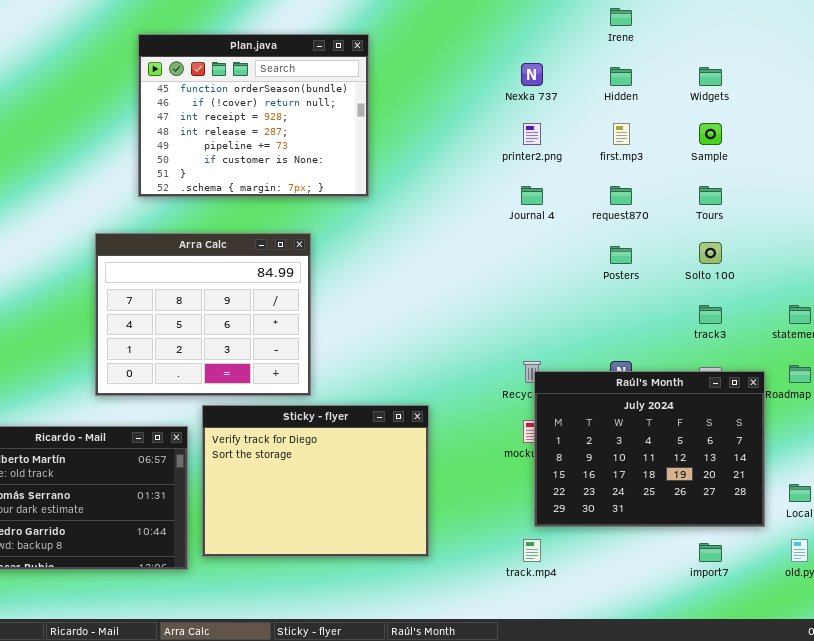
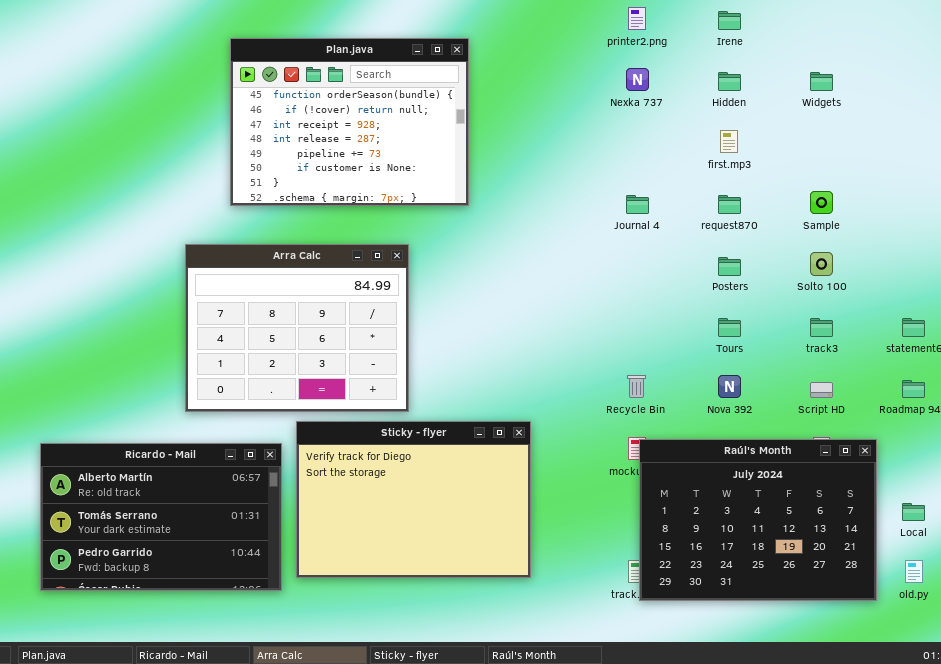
printer2.png: [523,123,541,145] -> [628,7,646,30], moved
Sample: [699,123,722,145] -> [810,191,833,214], moved
Tours: [699,186,722,205] -> [718,318,741,337], moved
Raúl's Month: [534,371,765,527] -> [639,439,877,601], moved

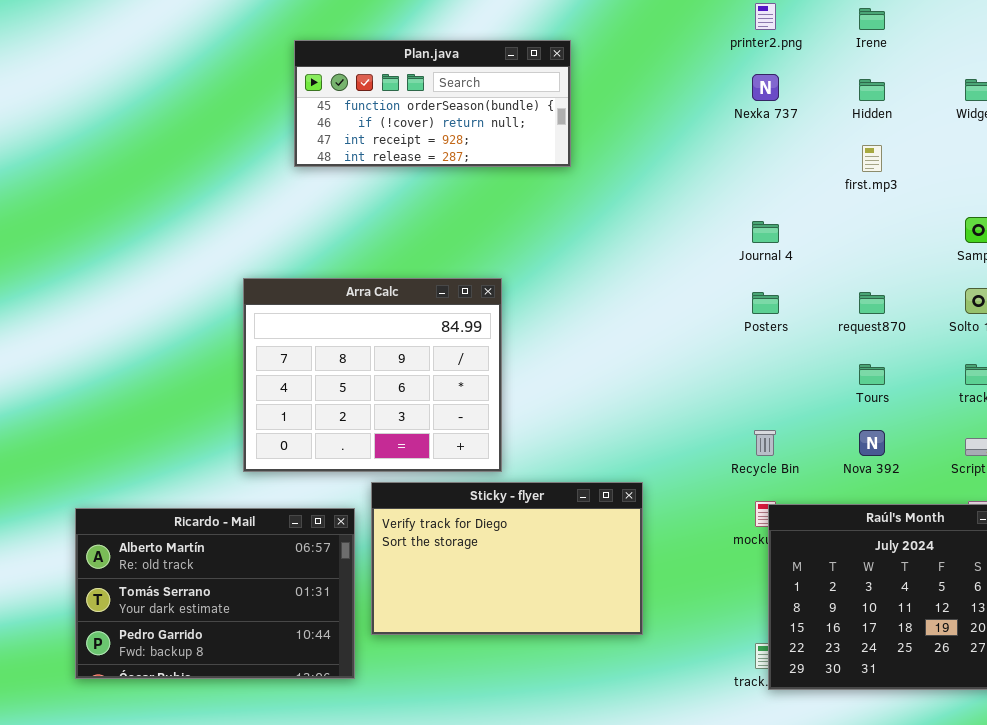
Plan.java: [230,38,469,206] -> [294,40,571,167], resized
request870: [718,195,741,214] -> [859,292,885,314], moved
Posters: [718,257,741,276] -> [752,292,779,314], moved
Sticky - flyer: [296,421,531,578] -> [371,482,643,635], resized

